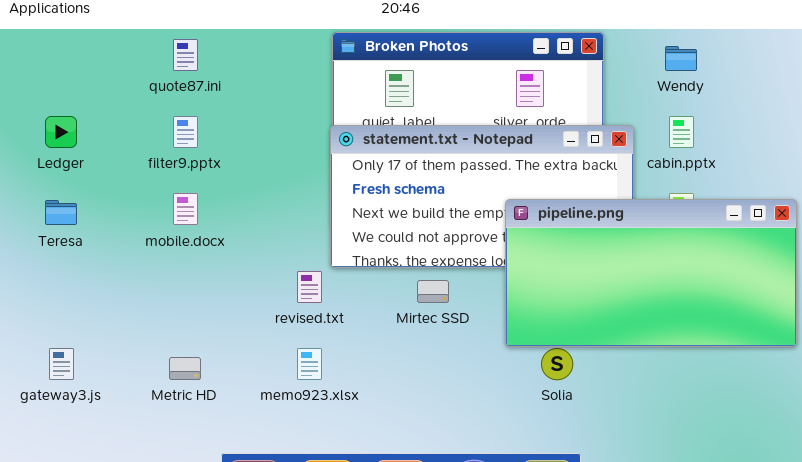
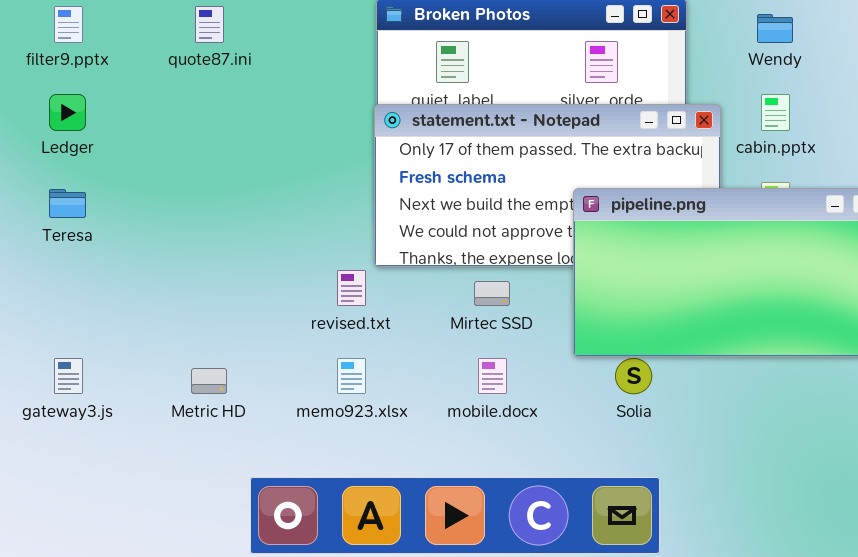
filter9.pptx: [173,116,198,148] -> [54,6,83,43], moved
mobile.docx: [173,193,198,225] -> [478,358,507,394], moved

